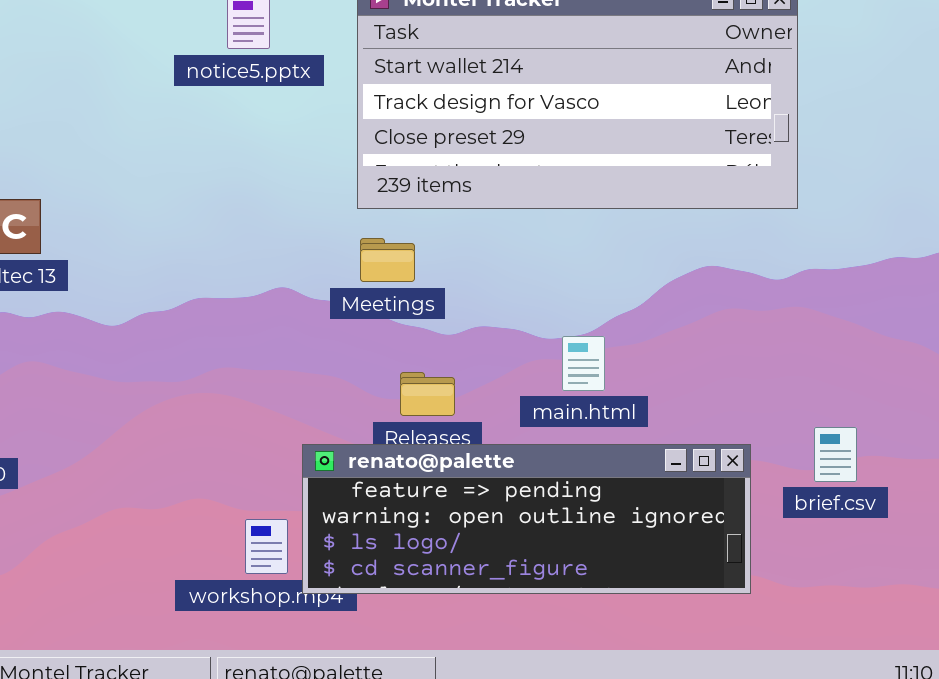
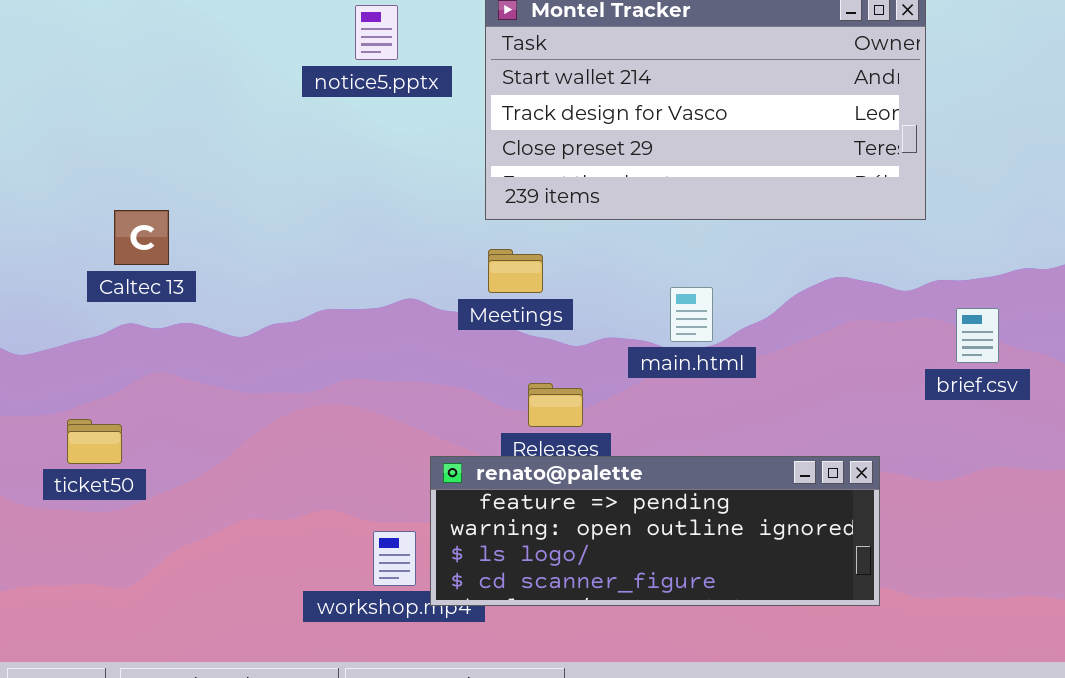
main.html: [562,336,605,391] -> [670,287,713,342], moved
brief.csv: [814,427,857,482] -> [956,308,999,363], moved

